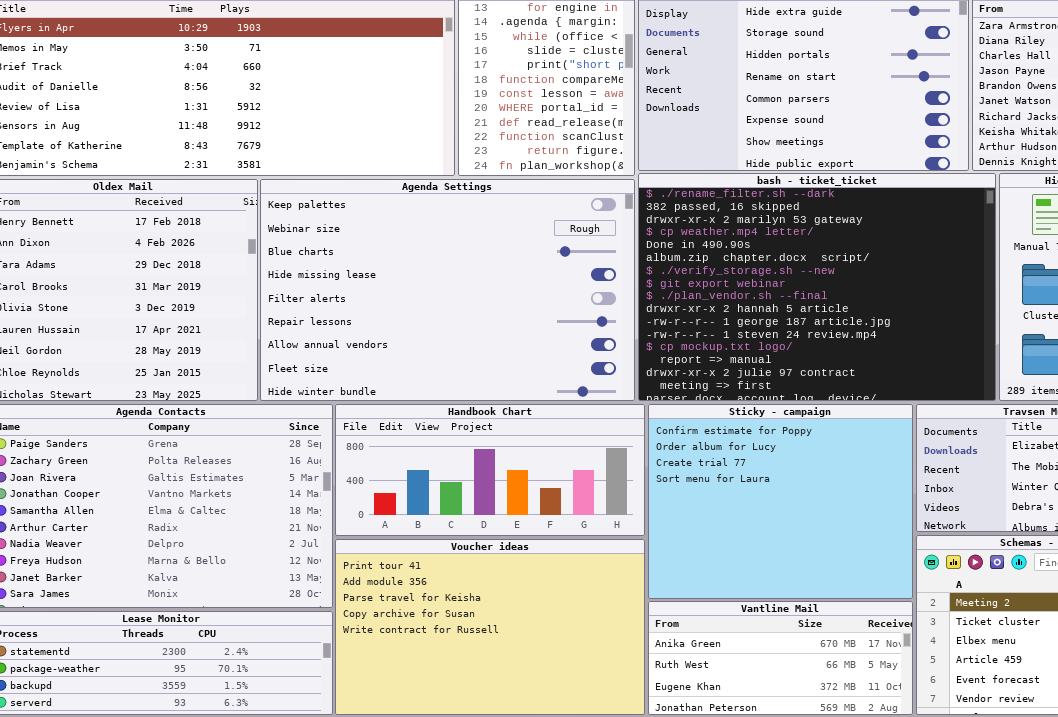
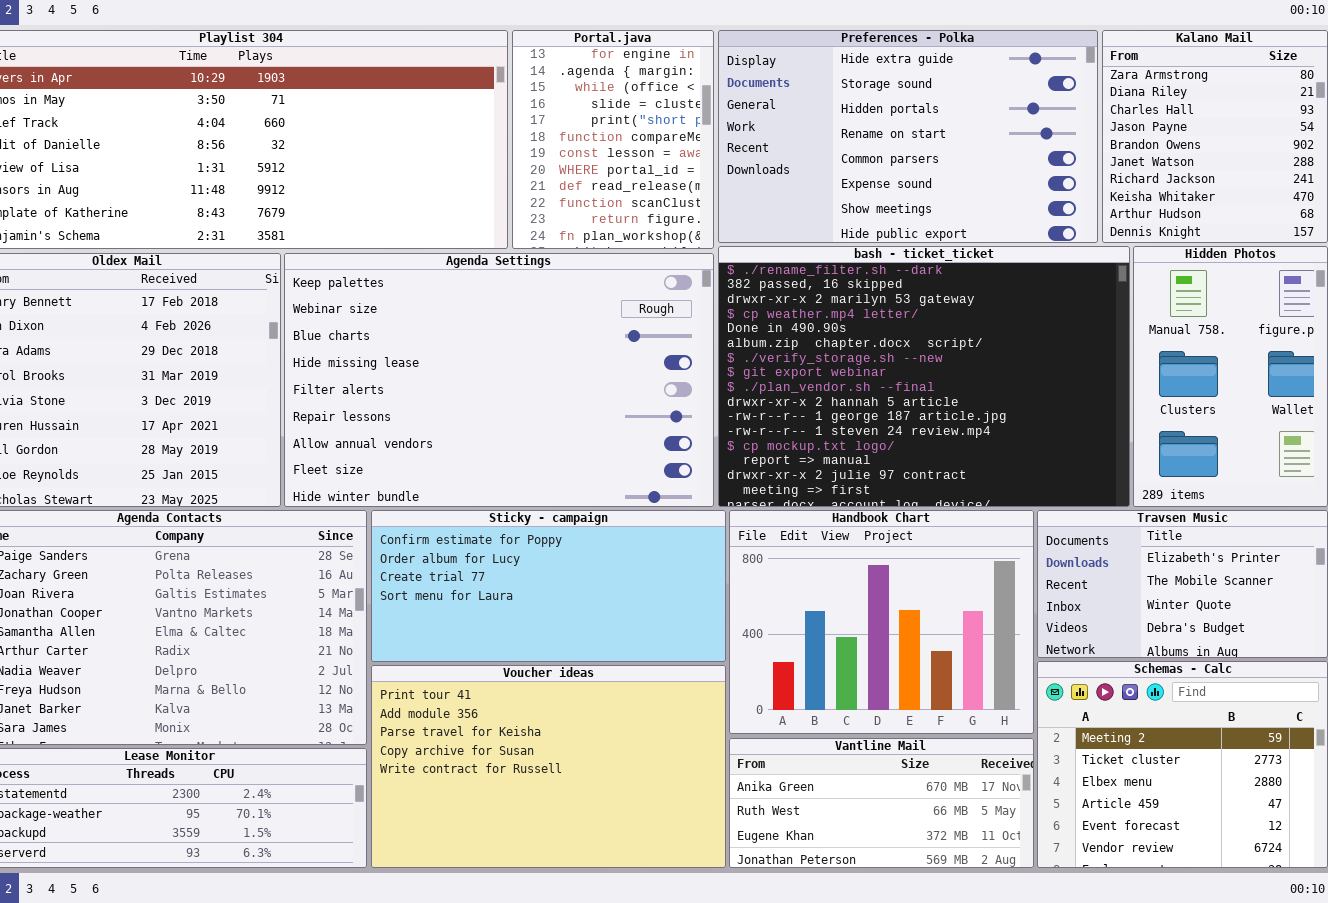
Handbook Chart: [335,404,645,536] -> [729,510,1034,734], moved, resized
Sticky - campaign: [648,404,913,599] -> [371,510,726,662], moved, resized

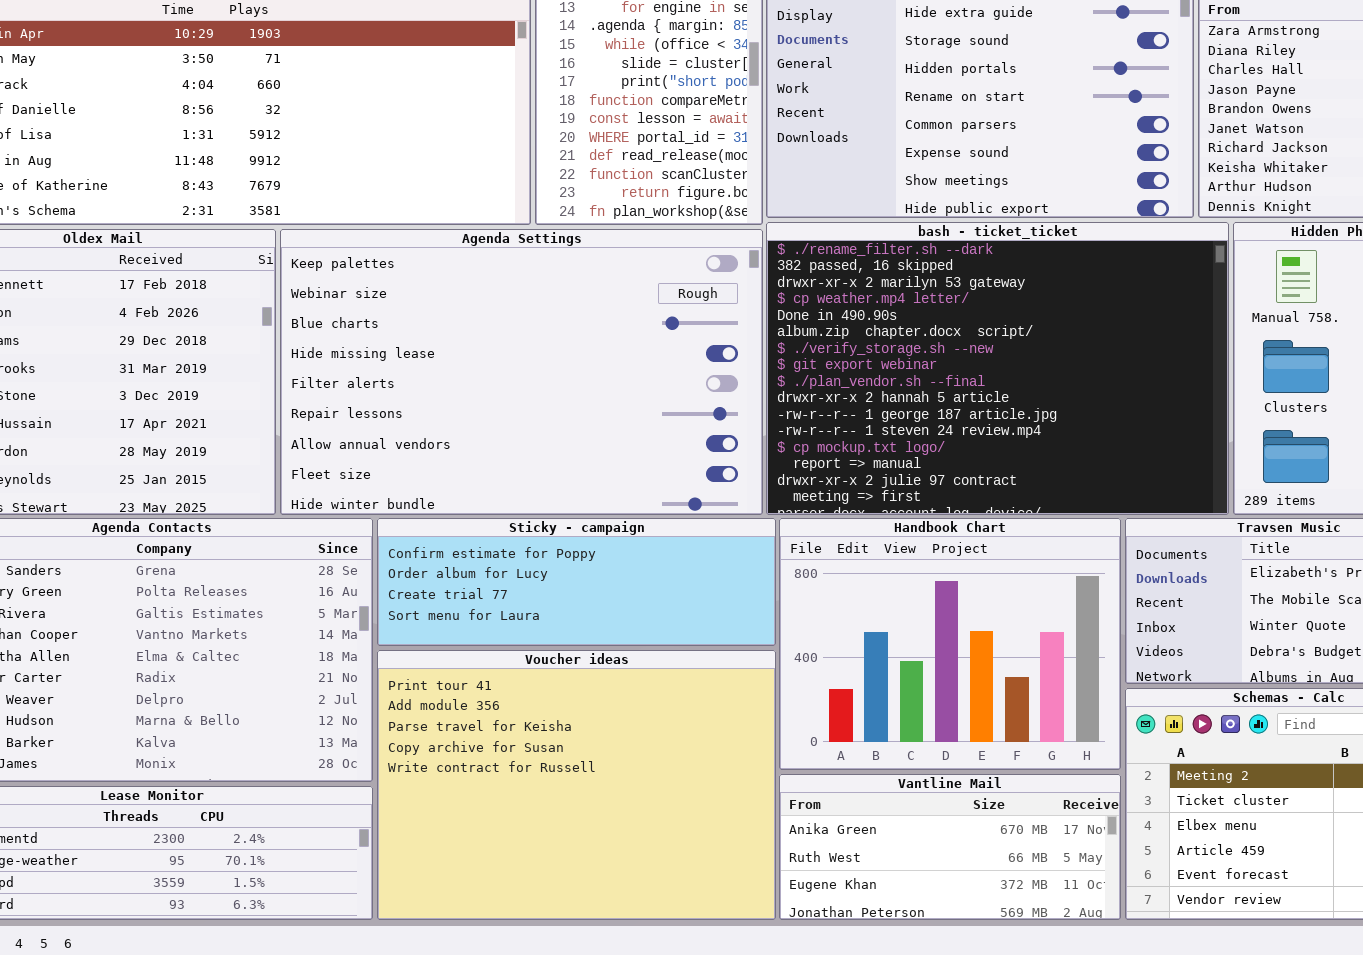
Sticky - campaign: [371,510,726,662] -> [377,518,776,646], resized
Voucher ideas: [371,665,726,868] -> [377,650,776,920], resized

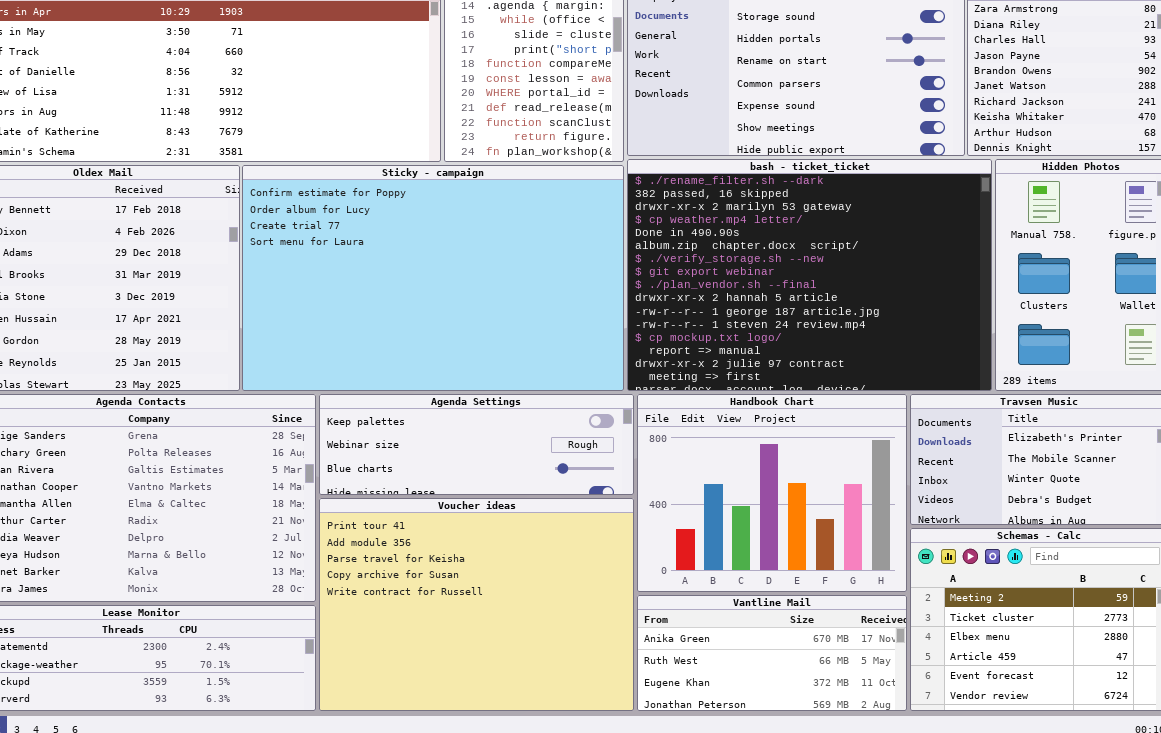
Agenda Settings: [280,229,763,515] -> [319,394,634,495], moved, resized
Sticky - campaign: [377,518,776,646] -> [242,165,624,391], moved, resized

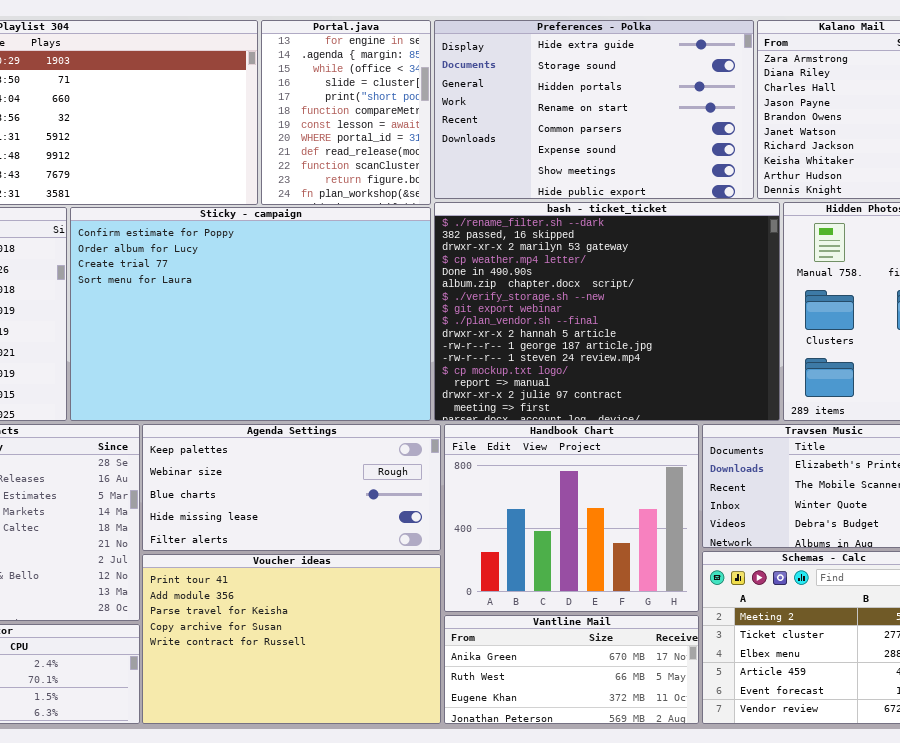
Agenda Settings: [319,394,634,495] -> [142,424,441,551], resized
Voucher ideas: [319,498,634,711] -> [142,554,441,724], resized

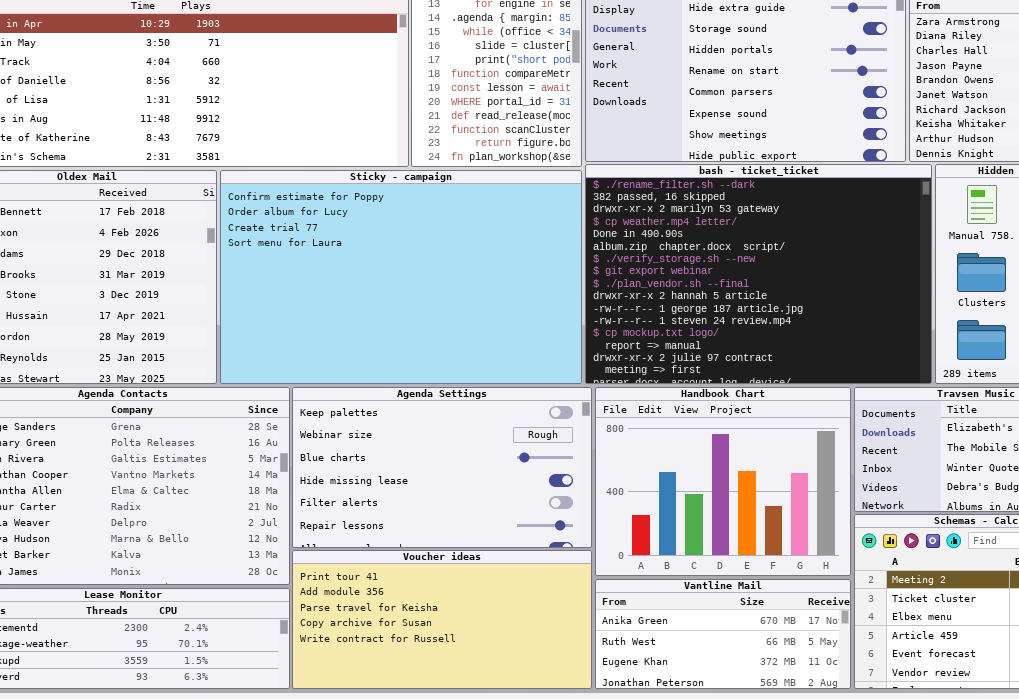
Agenda Settings: [142,424,441,551] -> [292,387,592,548], resized
Voucher ideas: [142,554,441,724] -> [292,550,592,689], resized

